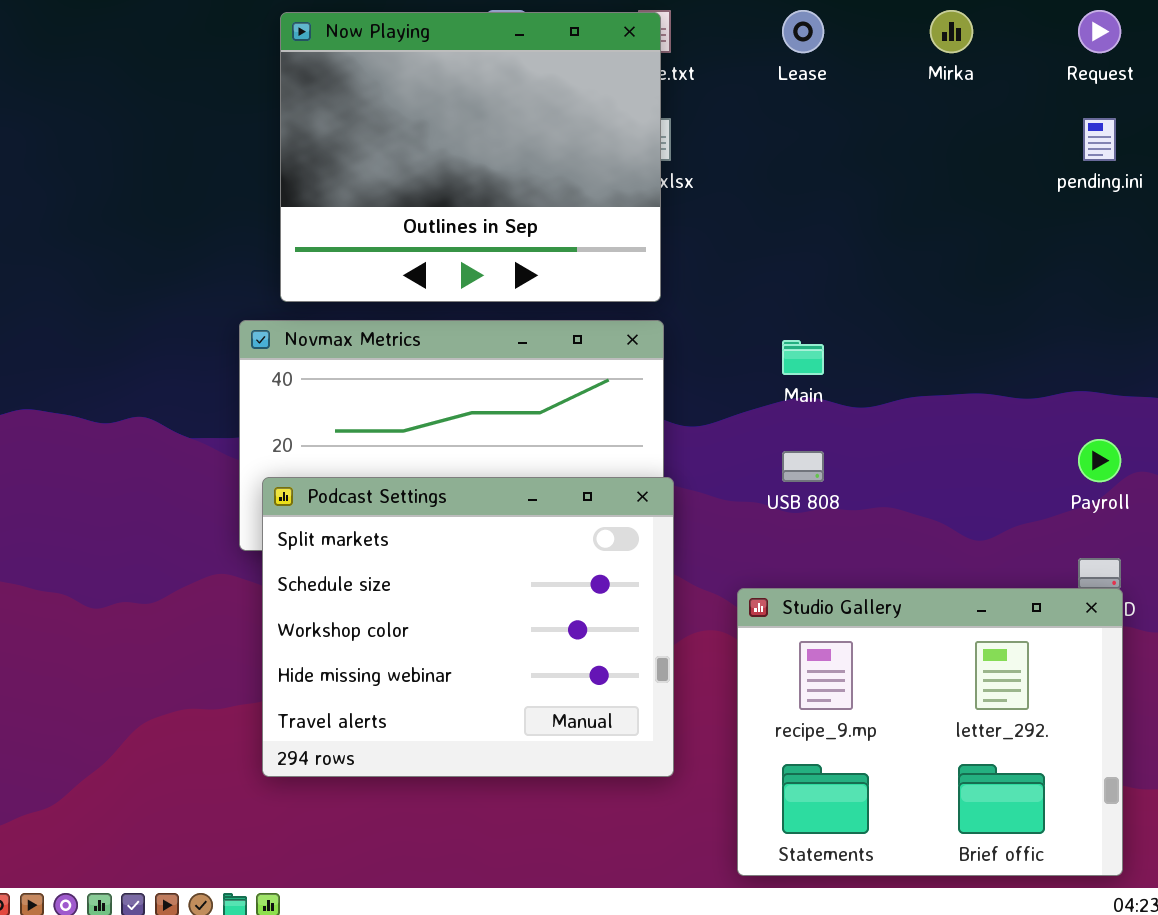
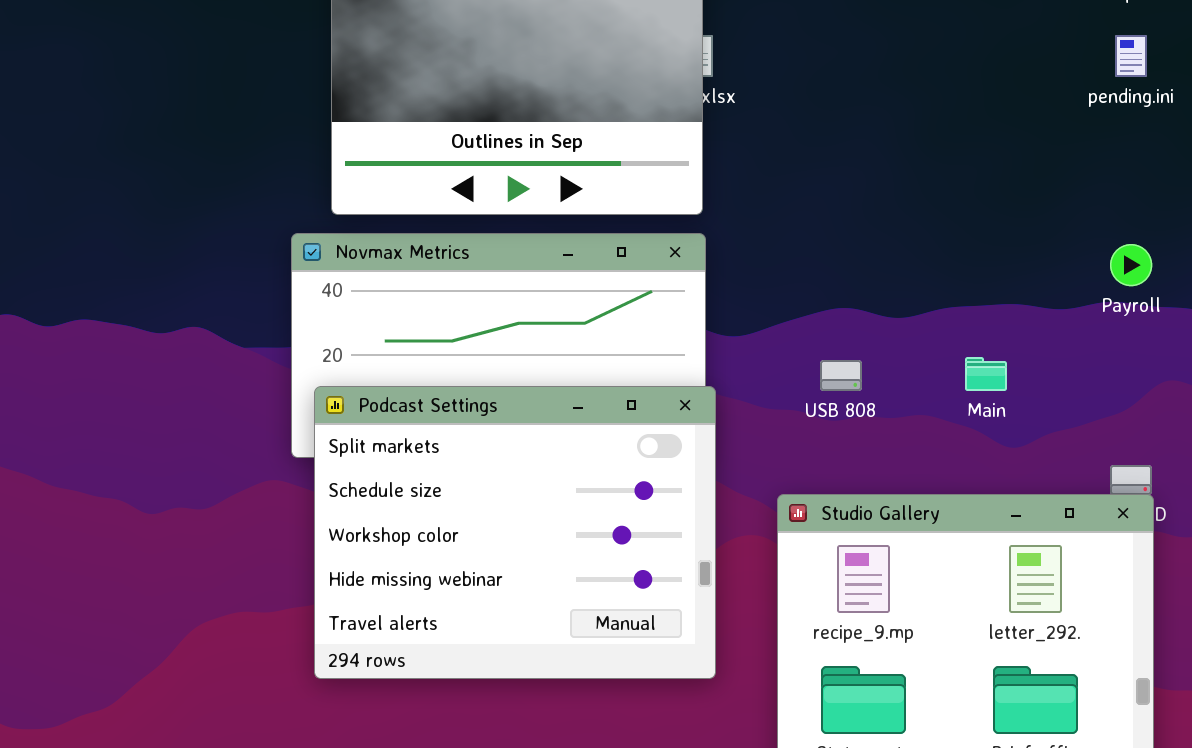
Main: [782,340,824,375] -> [965,357,1007,391], moved
Payroll: [1078,439,1121,482] -> [1110,244,1152,286], moved

